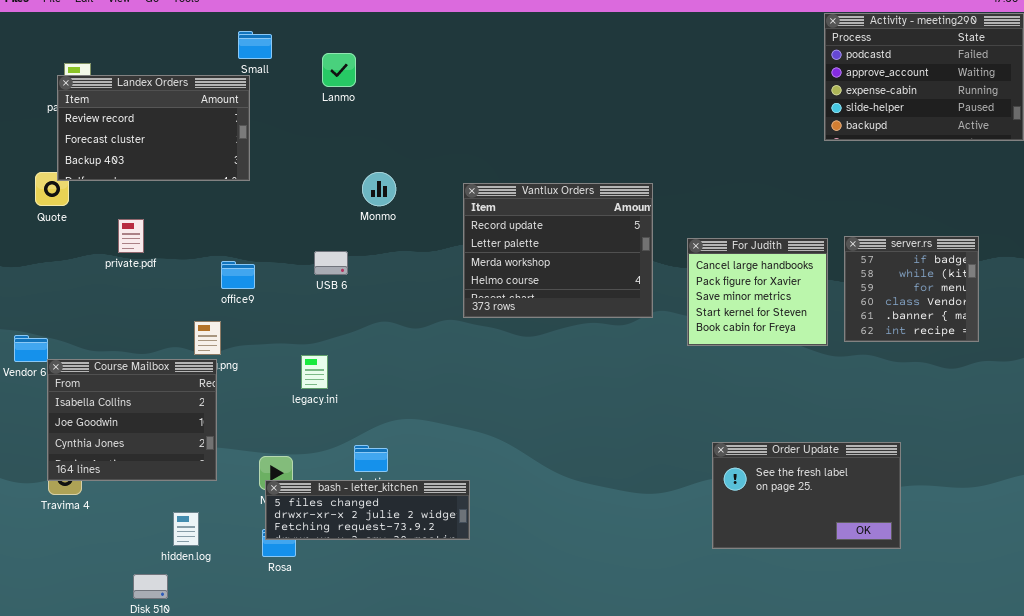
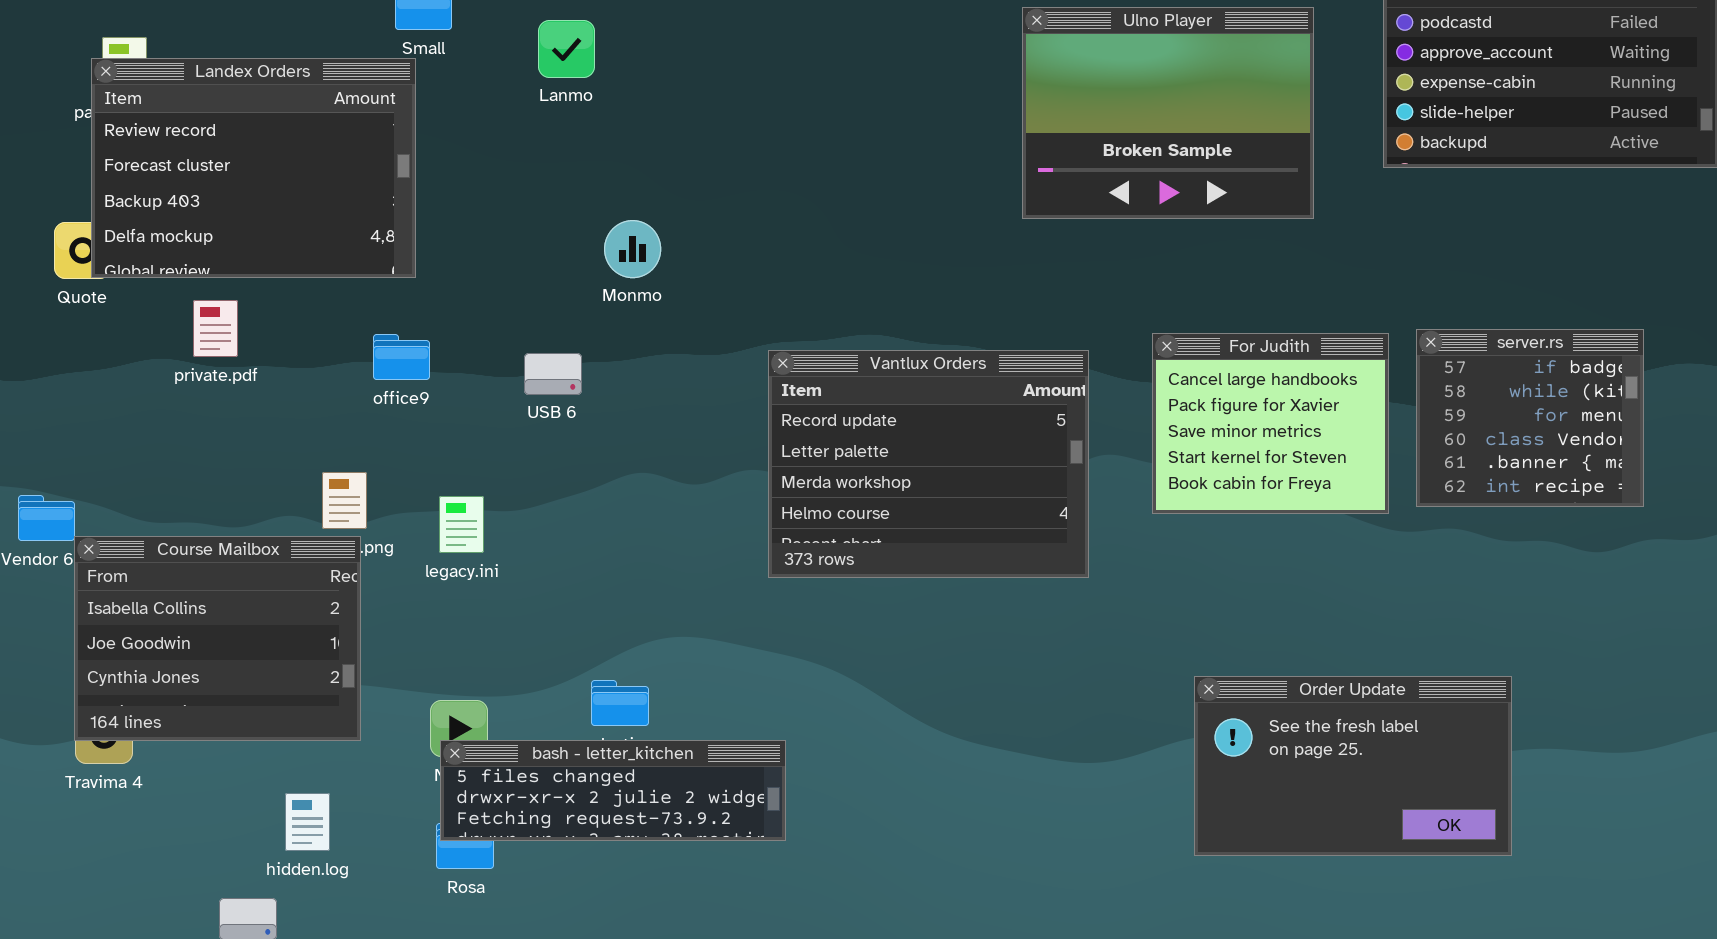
Ulno Player: none -> [1022,7,1314,219], opened
Landex Orders: [57,75,250,181] -> [91,58,416,278], resized
Vantlux Orders: [463,183,653,318] -> [768,350,1089,578], moved
office9: [221,261,255,289] -> [373,334,430,380], moved
legacy.ini: [301,355,328,389] -> [439,496,484,553], moved

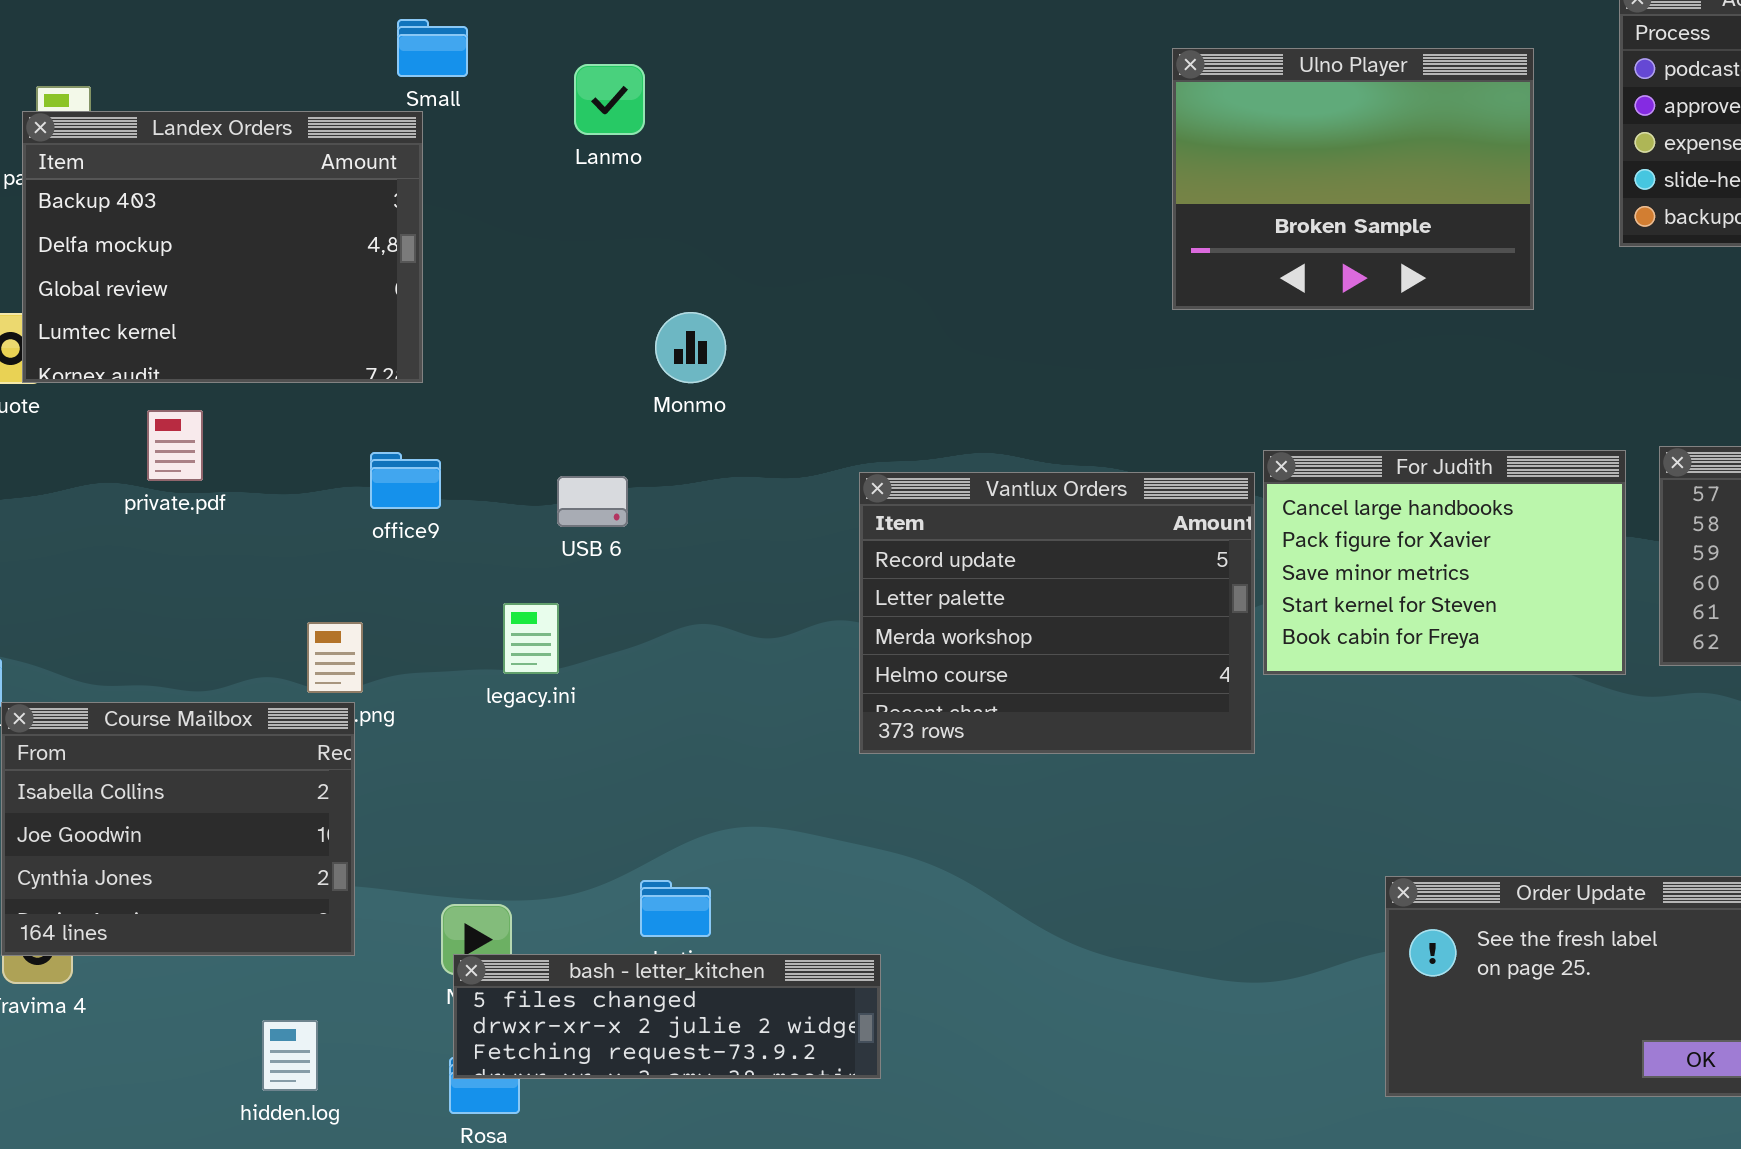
Landex Orders: [91,58,416,278] -> [22,111,423,383], scrolled down 2 rows
For Judith: [1152,333,1389,514] -> [1263,450,1626,675], resized
legacy.ini: [439,496,484,553] -> [503,603,559,674], moved

